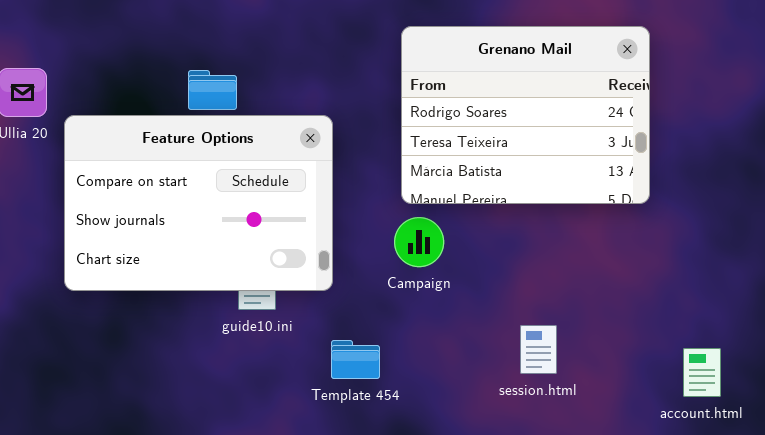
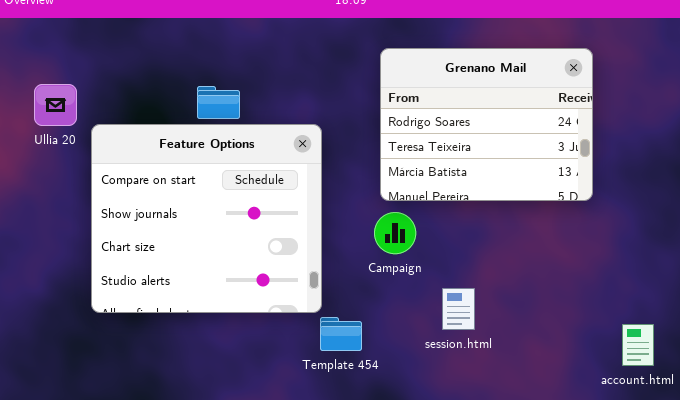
Feature Options: [64,115,333,291] -> [91,124,322,313], resized
session.html: [520,325,557,374] -> [442,288,475,330], moved

